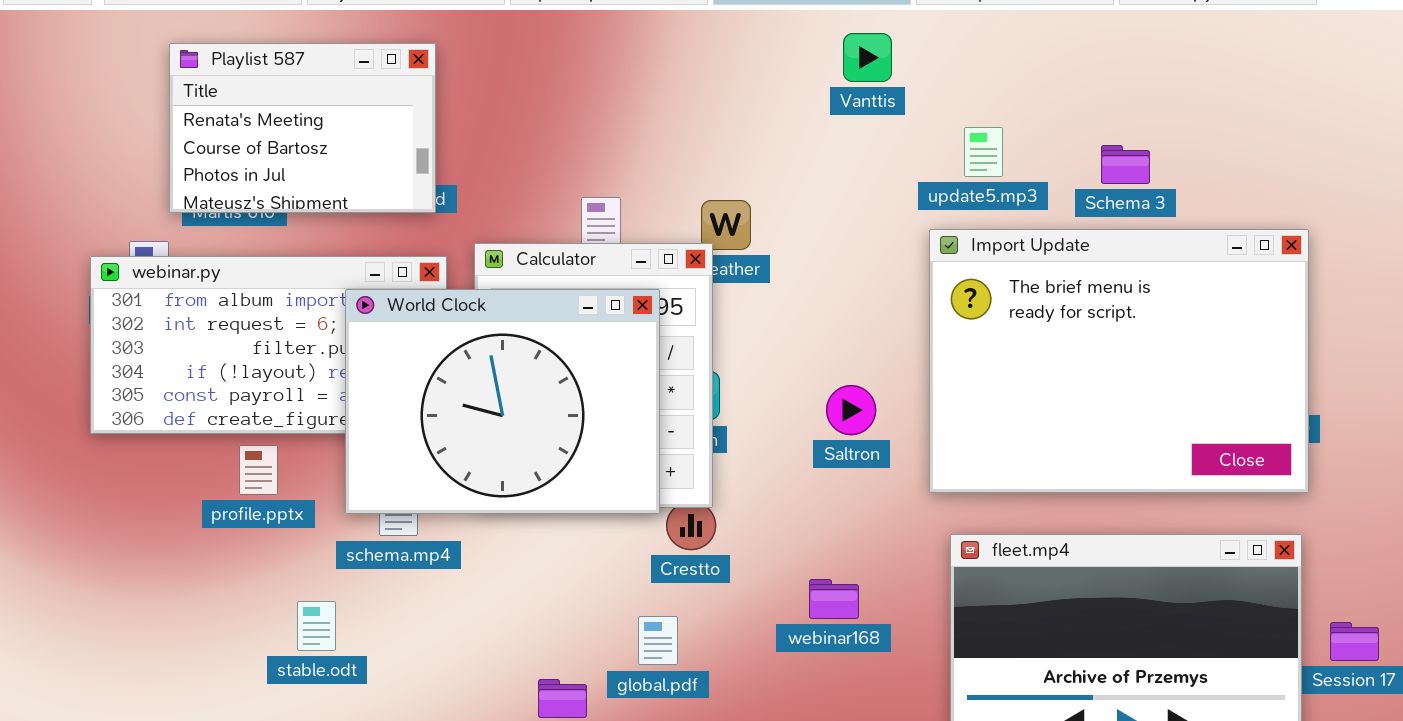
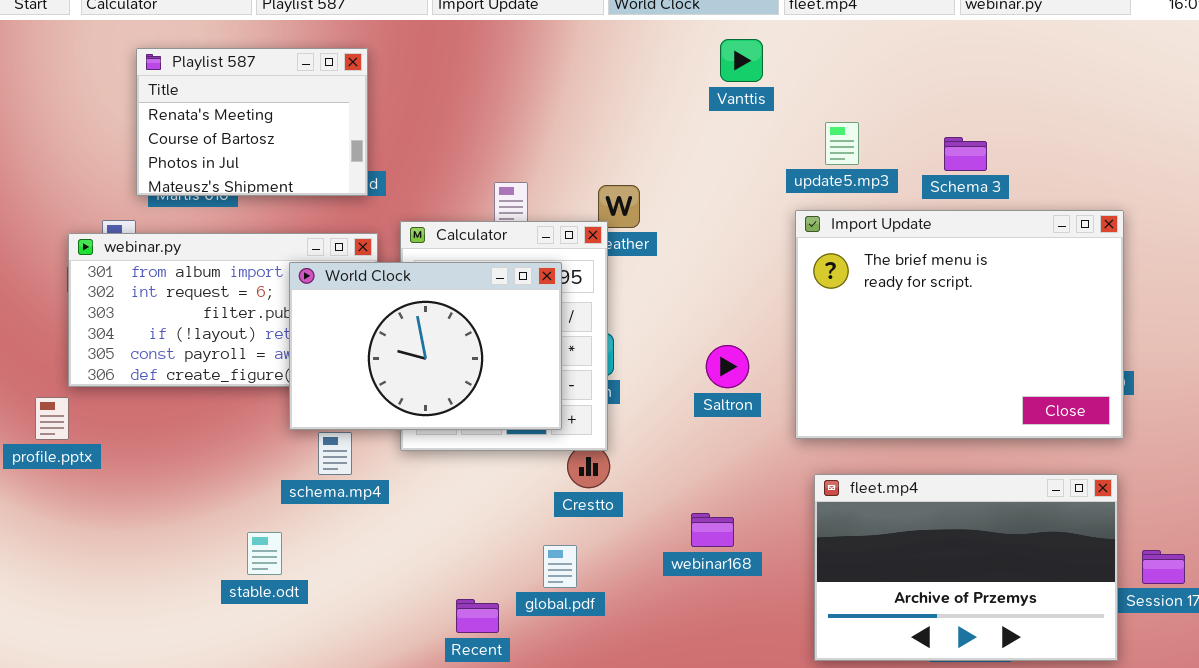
World Clock: [345,289,660,514] -> [289,262,562,430], resized
profile.pptx: [239,445,278,495] -> [35,397,69,440], moved

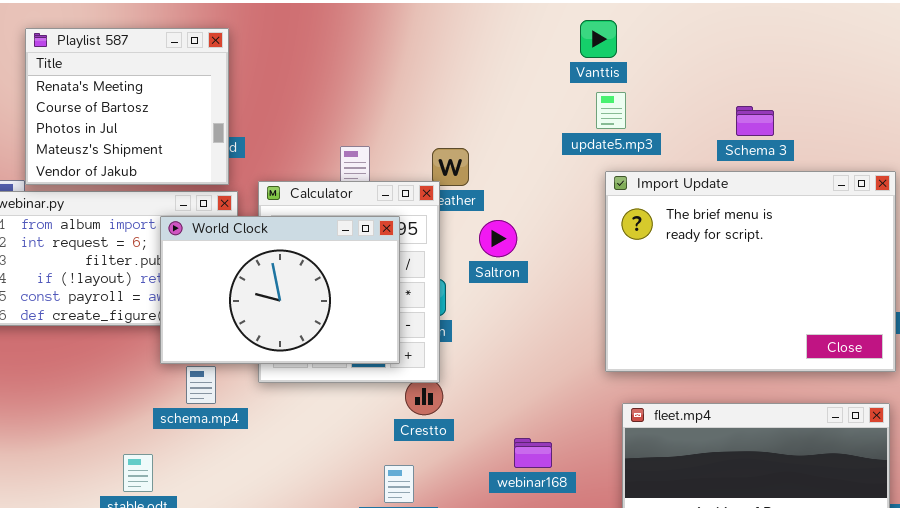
Vanttis: [720,39,763,82] -> [580,20,617,58], moved
Playlist 587: [136,48,368,196] -> [25,28,229,185], resized
update5.mp3: [825,122,859,165] -> [596,92,626,129], moved
Saltron: [706,345,749,388] -> [479,220,517,257], moved

